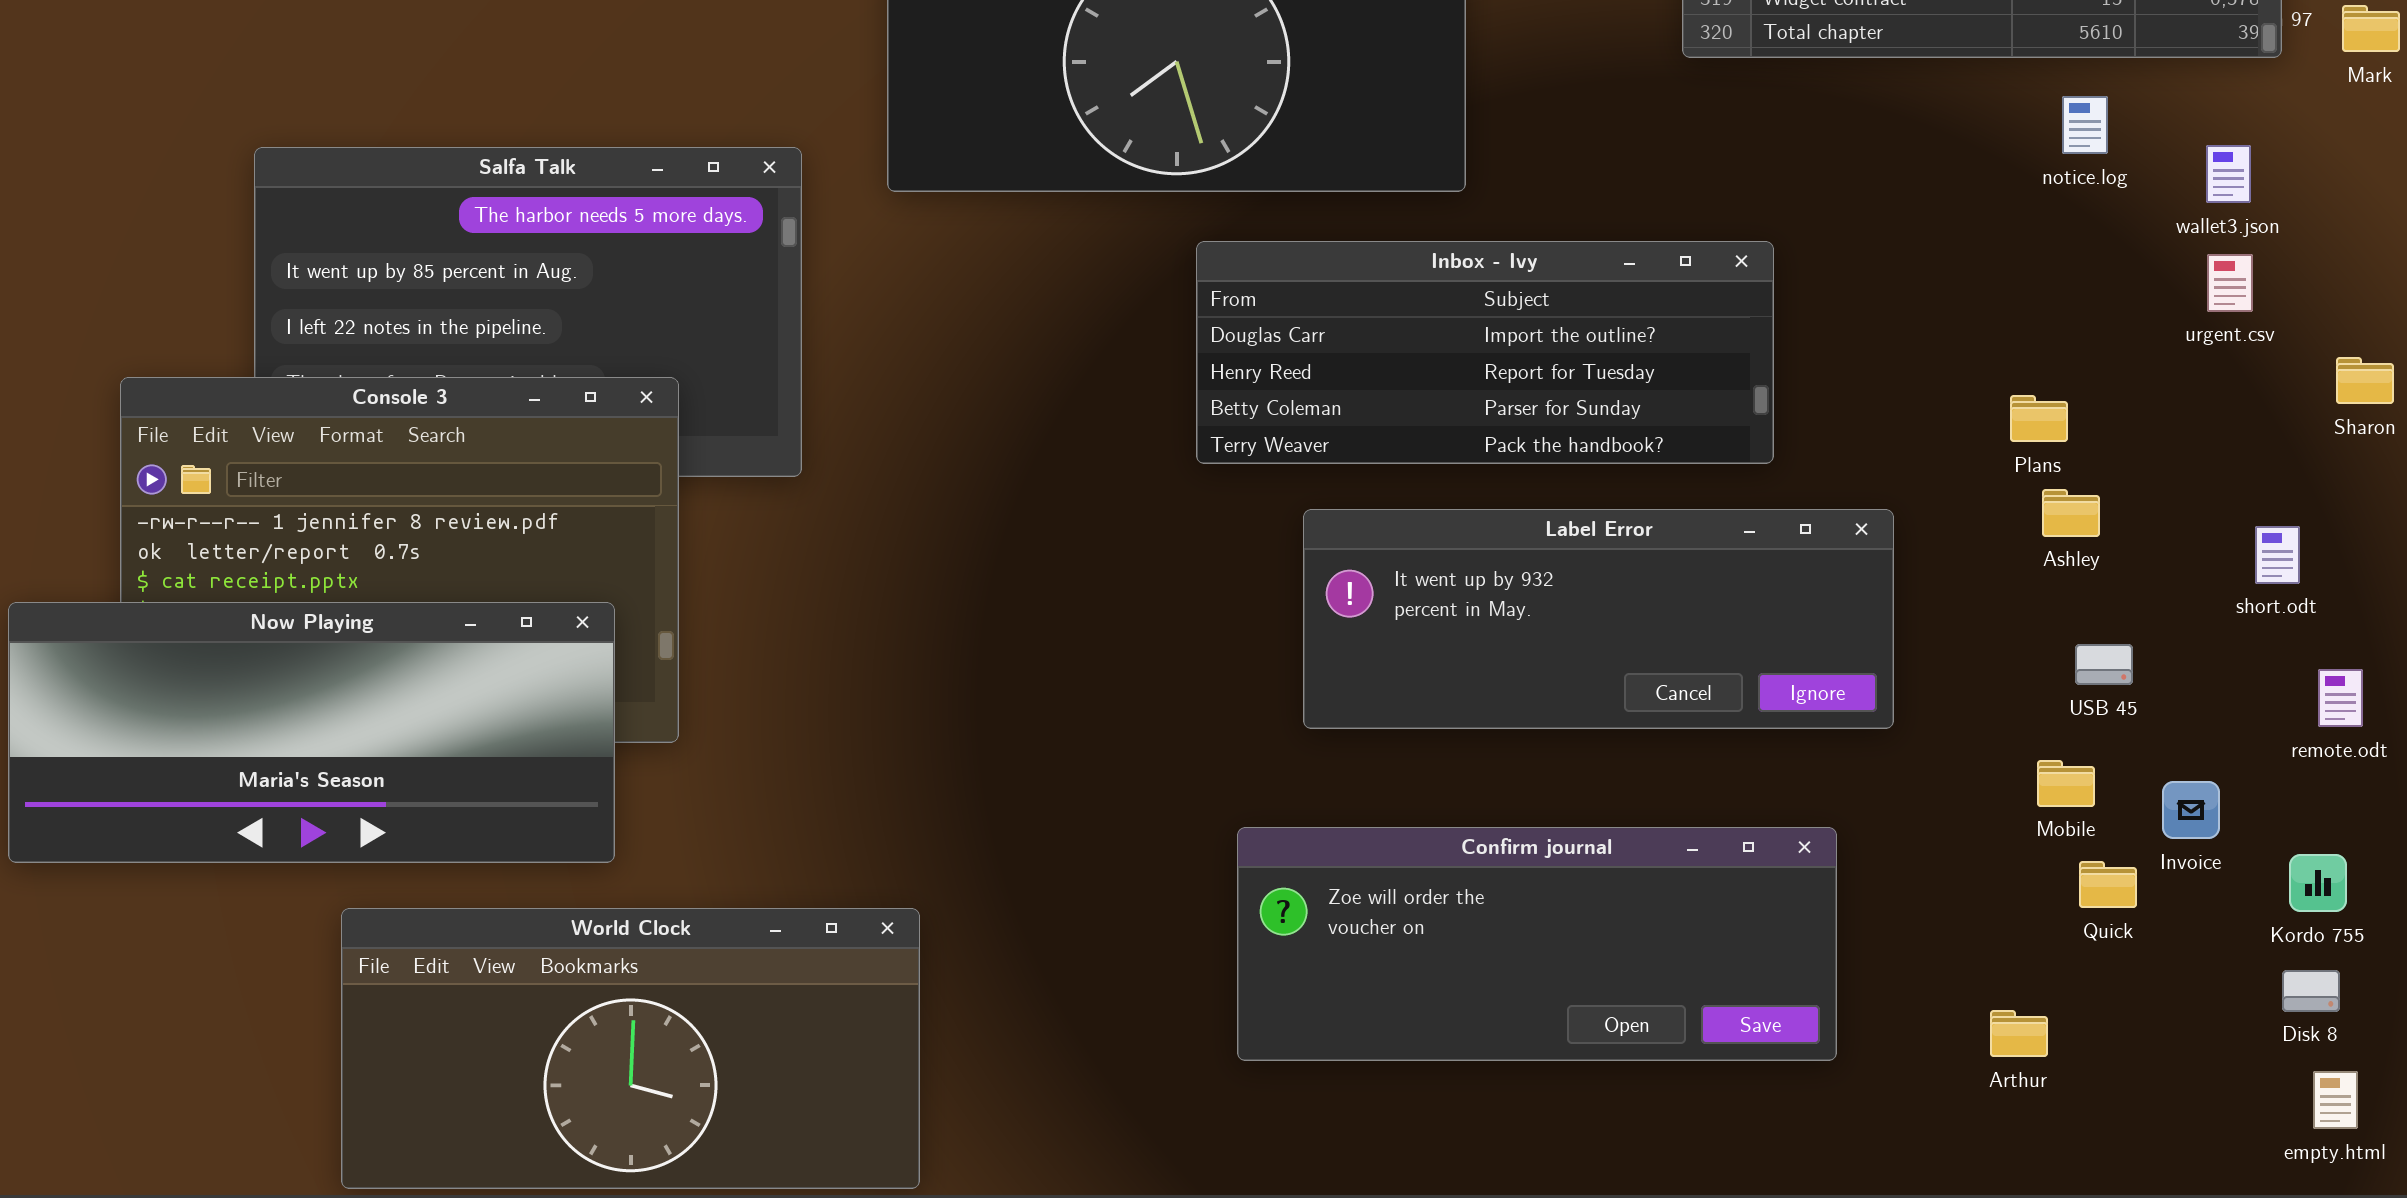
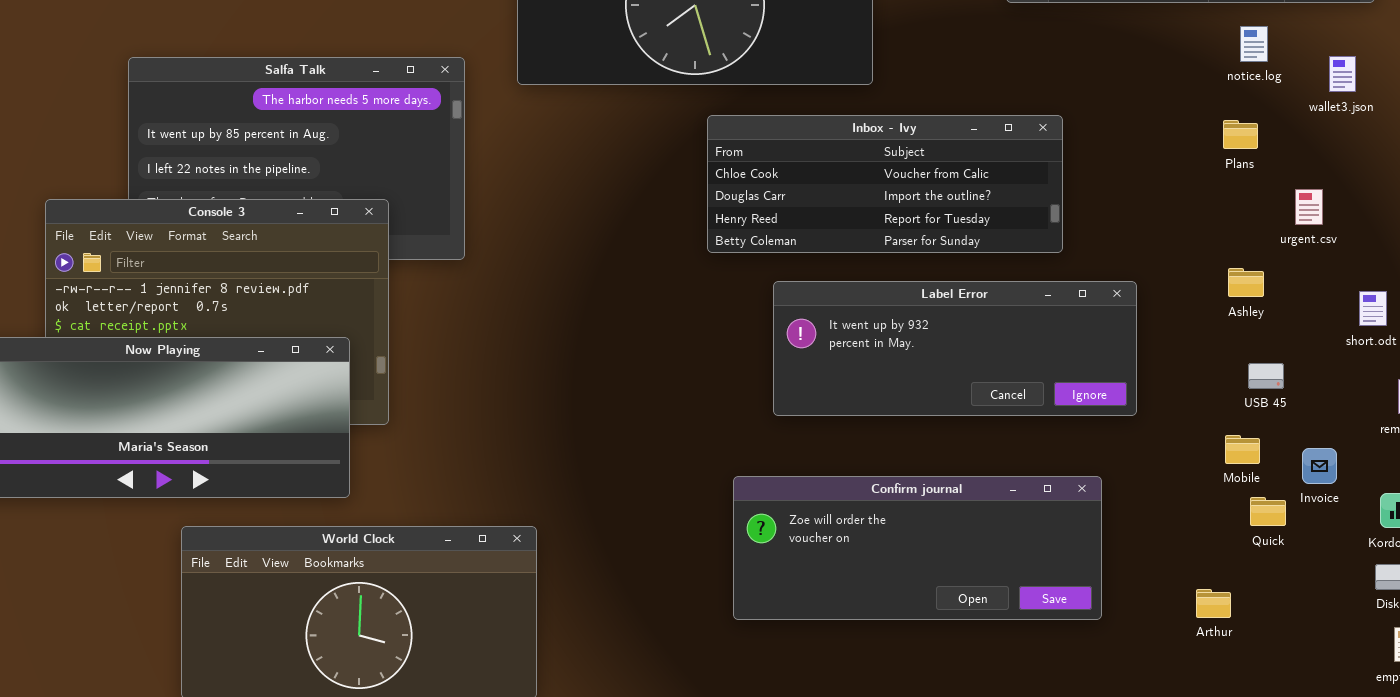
Inbox - Ivy: [1196,241,1774,464] -> [707,115,1063,253], scrolled up 1 row
urgent.csv: [2207,254,2253,312] -> [1295,189,1323,225], moved
Plans: [2010,395,2068,442] -> [1223,120,1258,149], moved

